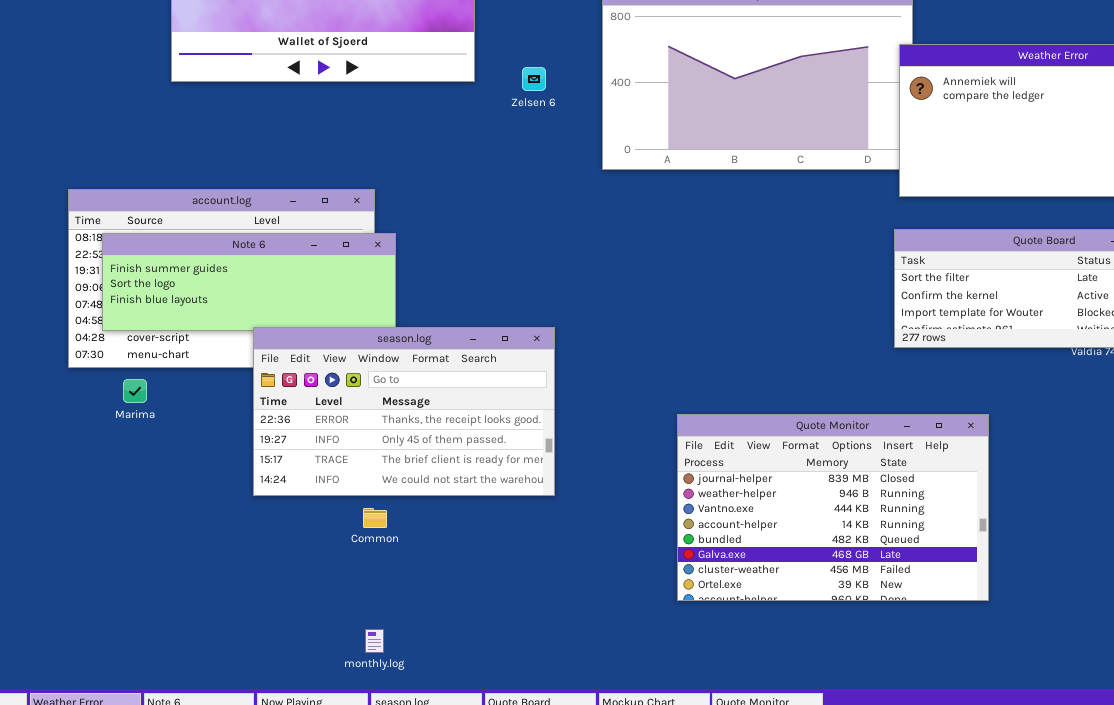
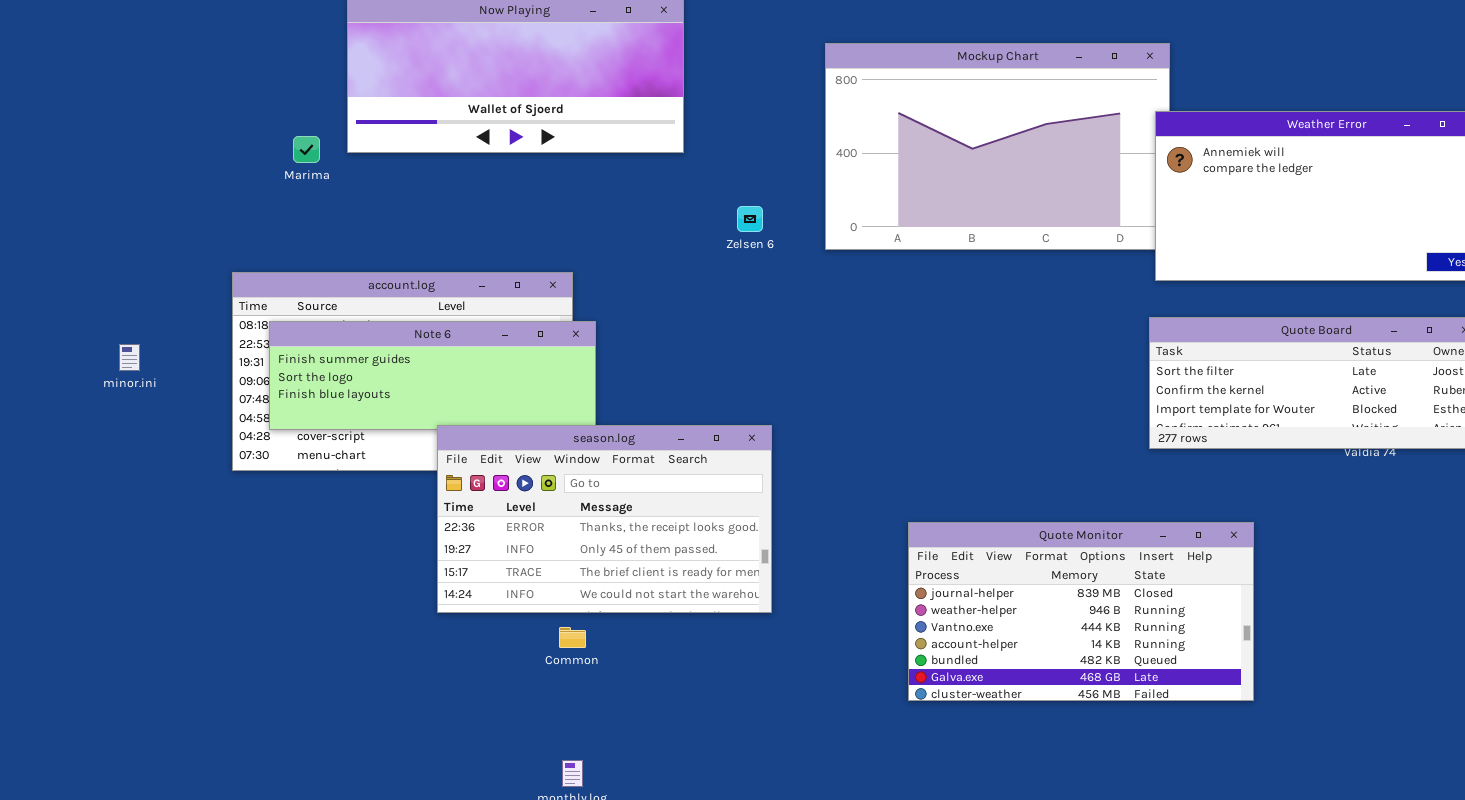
Zelsen 6: [522,67,546,91] -> [737,206,763,232], moved
Marima: [123,379,147,403] -> [293,136,320,163], moved
Quote Monitor: [677,414,989,601] -> [908,522,1254,701], resized

